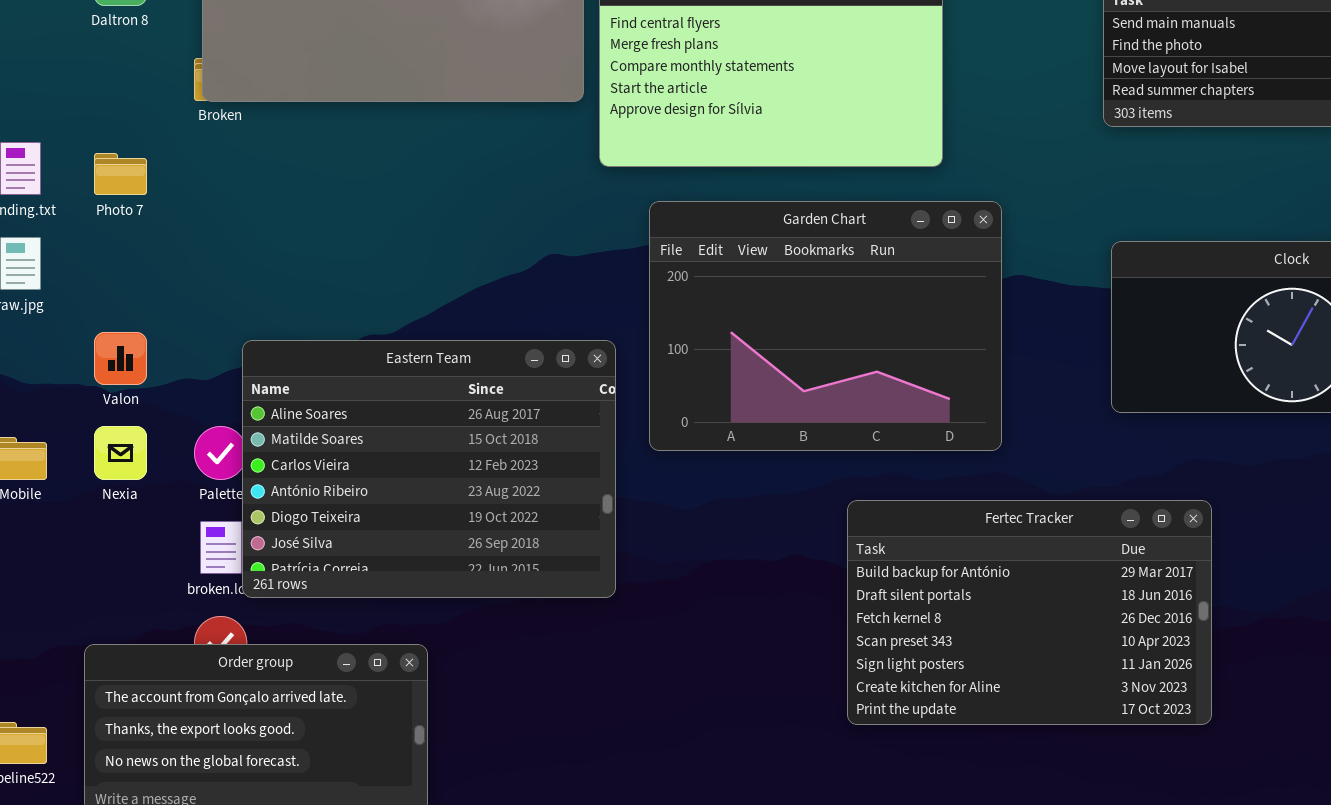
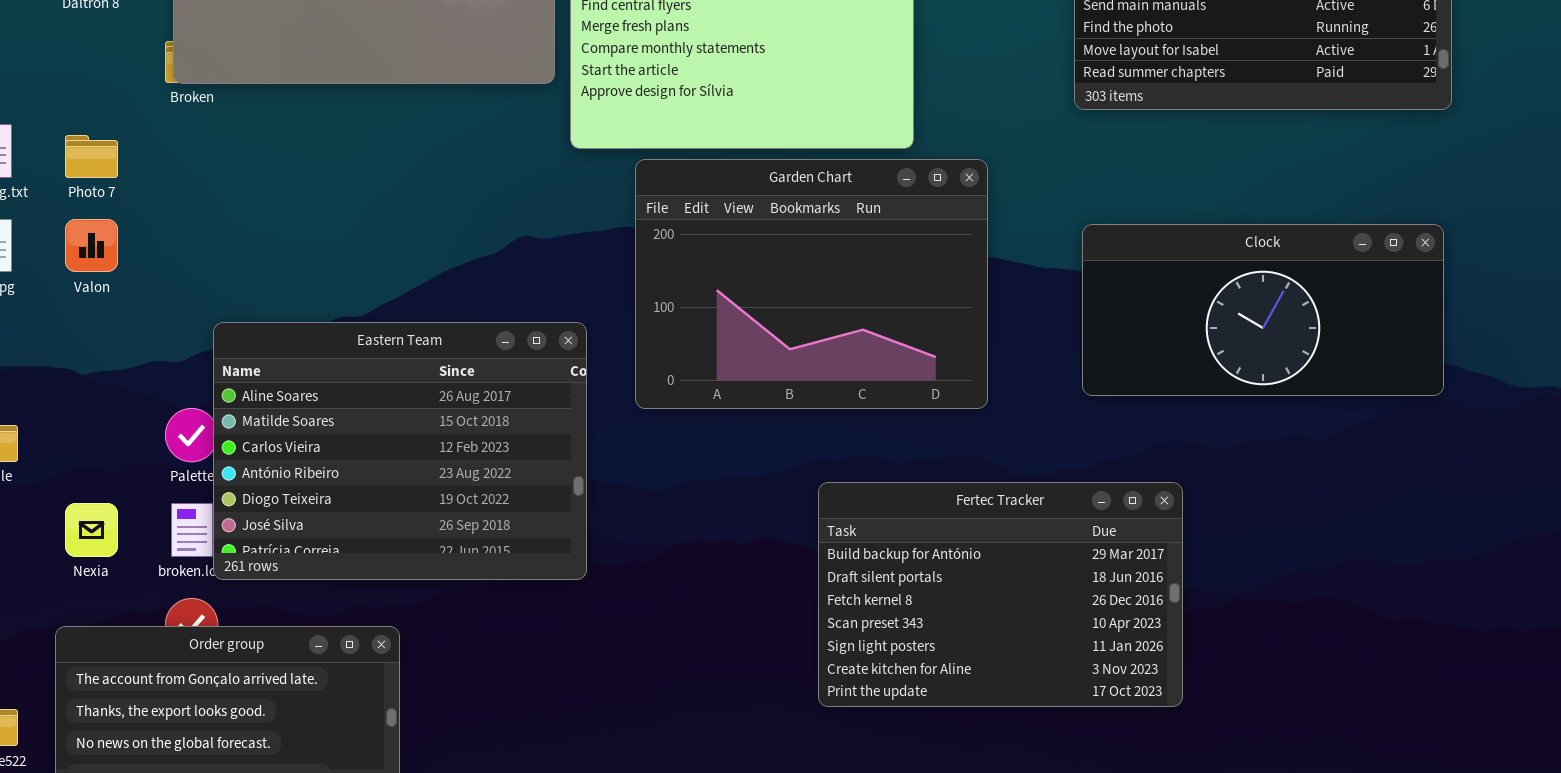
Garden Chart: [649,201,1002,451] -> [635,159,988,409], moved
Valon: [94,332,147,385] -> [65,219,118,272], moved
Nexia: [94,426,147,480] -> [65,503,118,557], moved

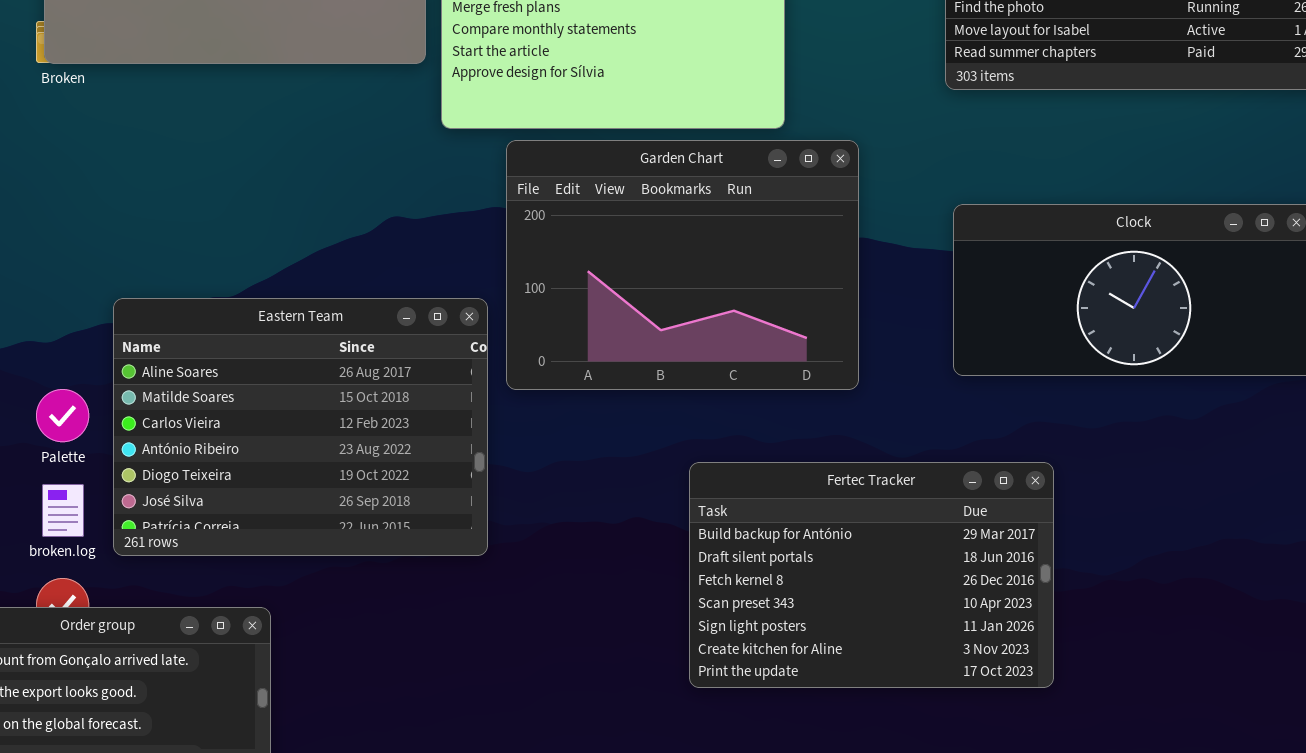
Eastern Team: [213,322,587,580] -> [113,298,488,556], moved

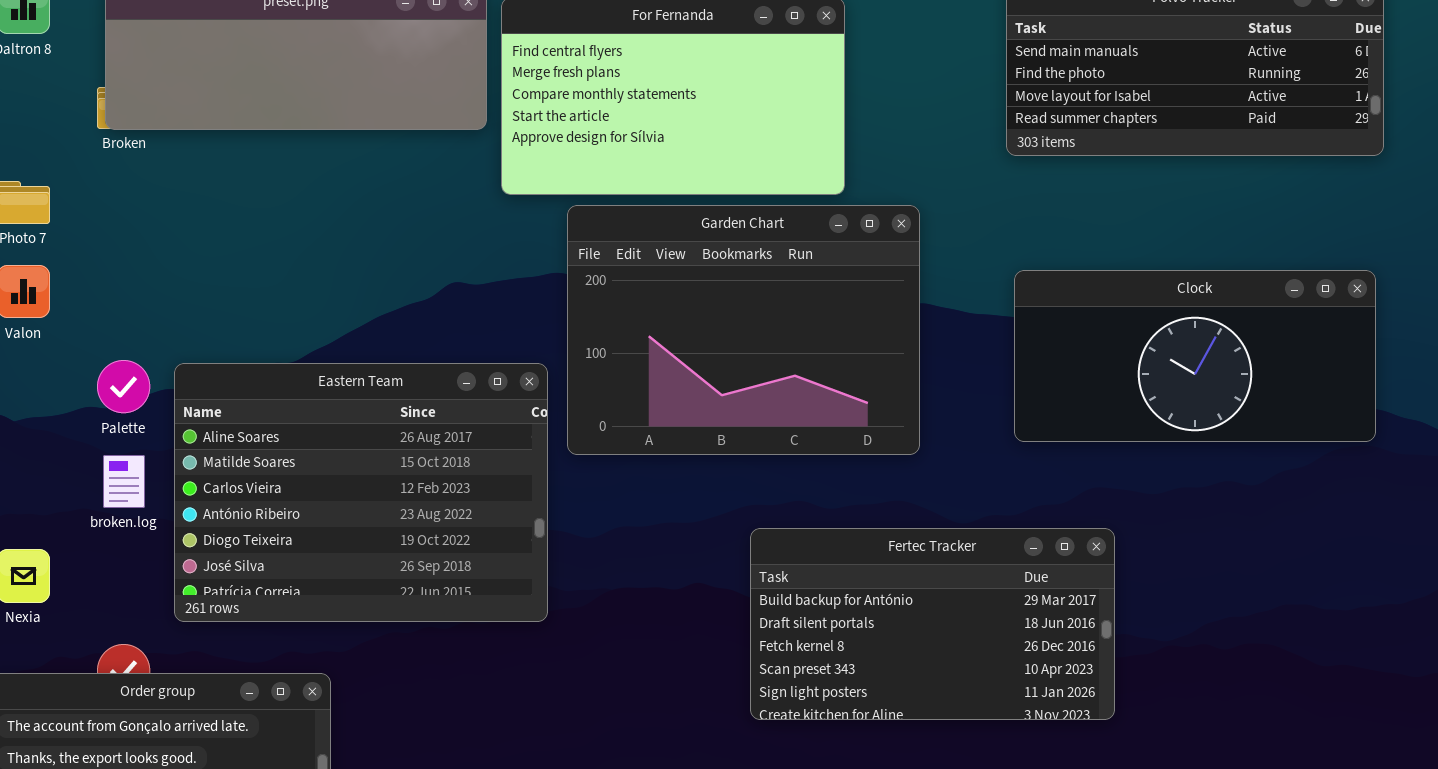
Palette: [36,389,89,442] -> [97,360,150,413], moved
Fertec Tracker: [689,462,1054,688] -> [750,528,1115,720], resized
broken.log: [42,484,84,537] -> [103,455,145,508], moved

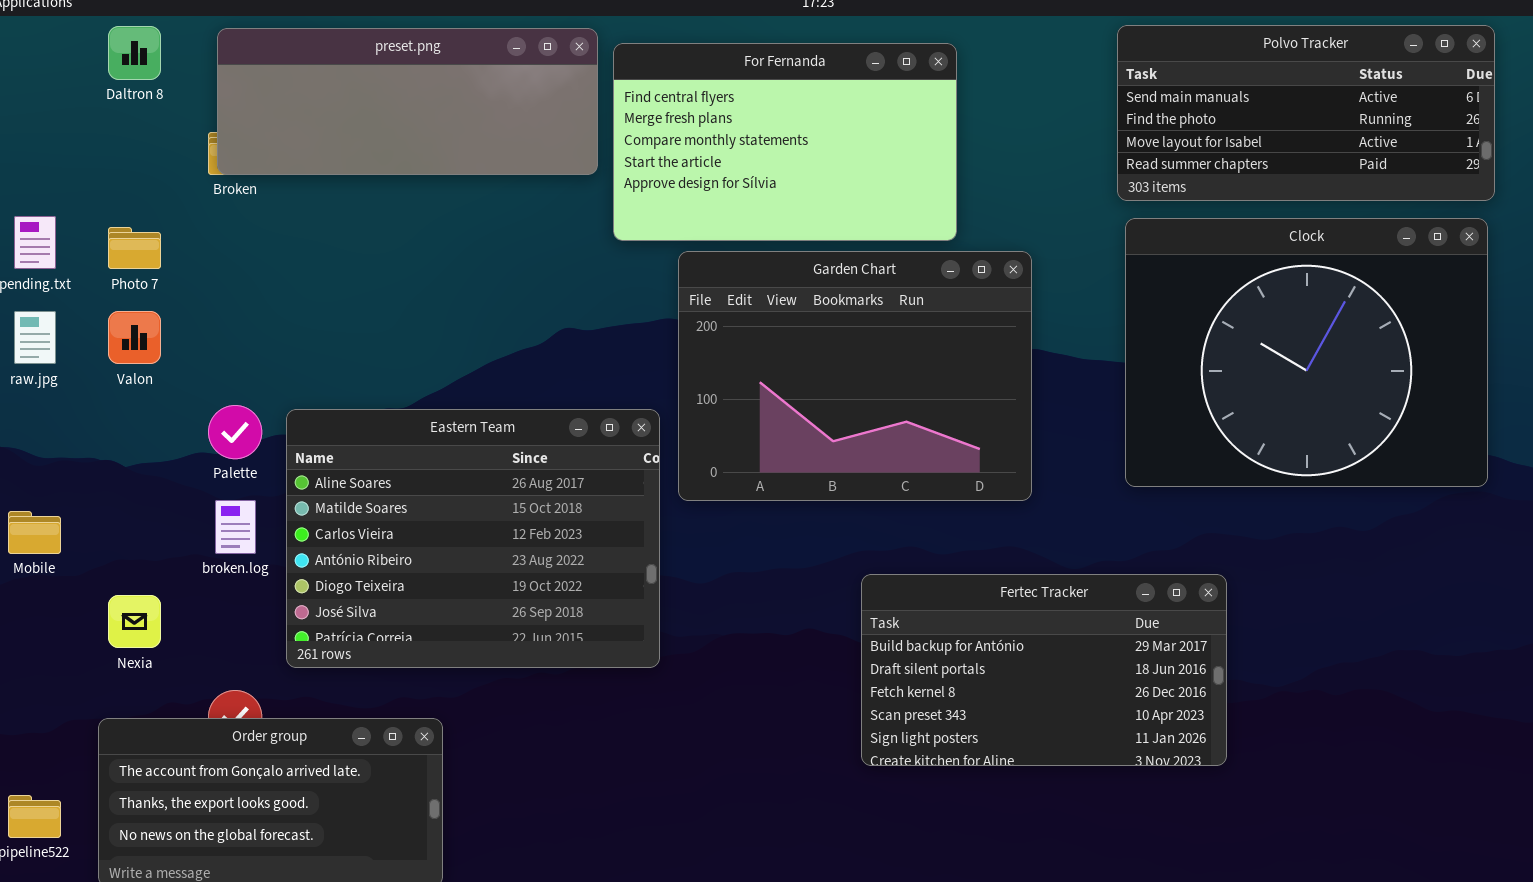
Clock: [1014,270,1376,442] -> [1125,218,1488,487], resized

